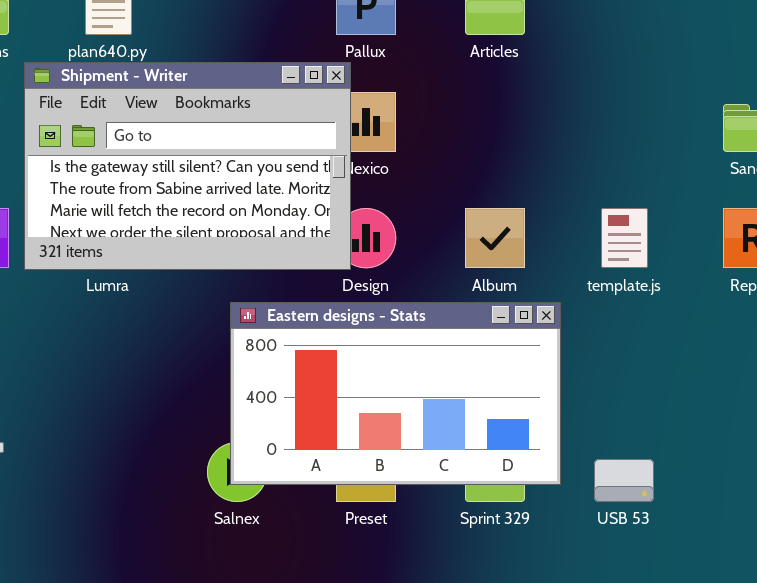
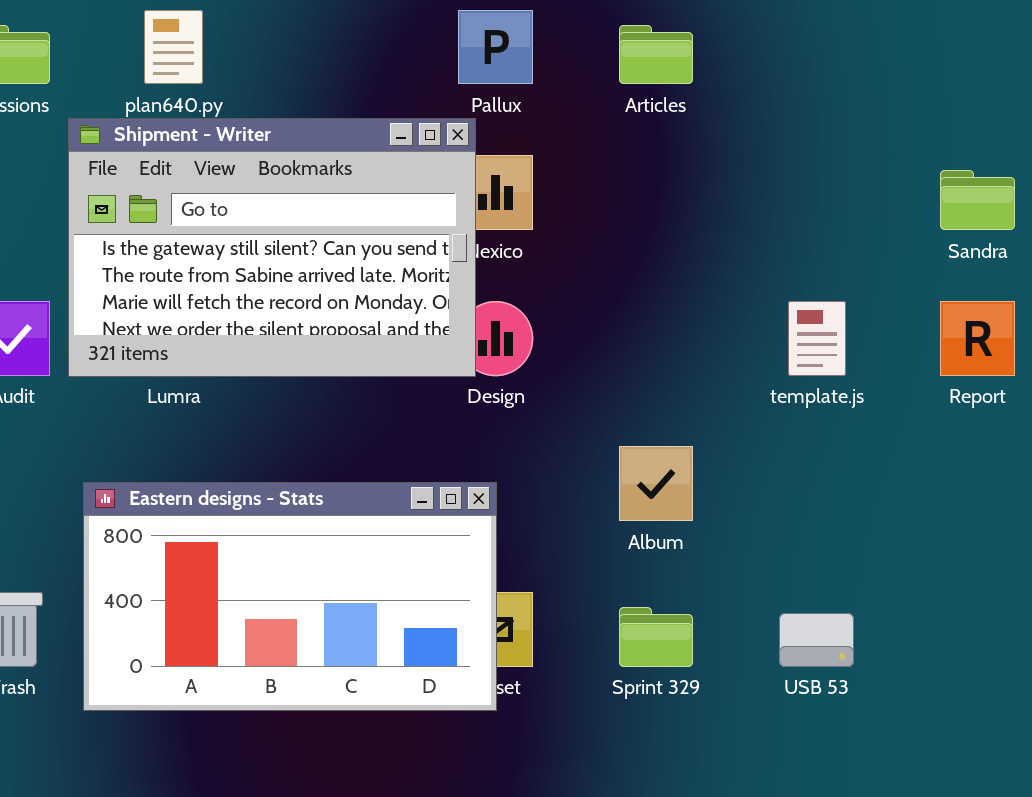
Album: [465,208,525,268] -> [619,446,693,521], moved
Eastern designs - Stats: [230,302,561,485] -> [83,482,497,711], moved

